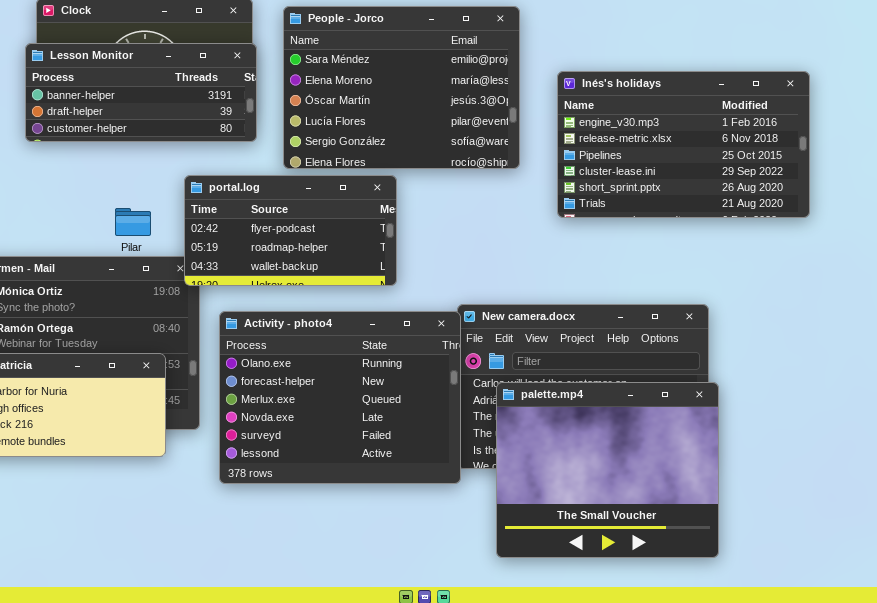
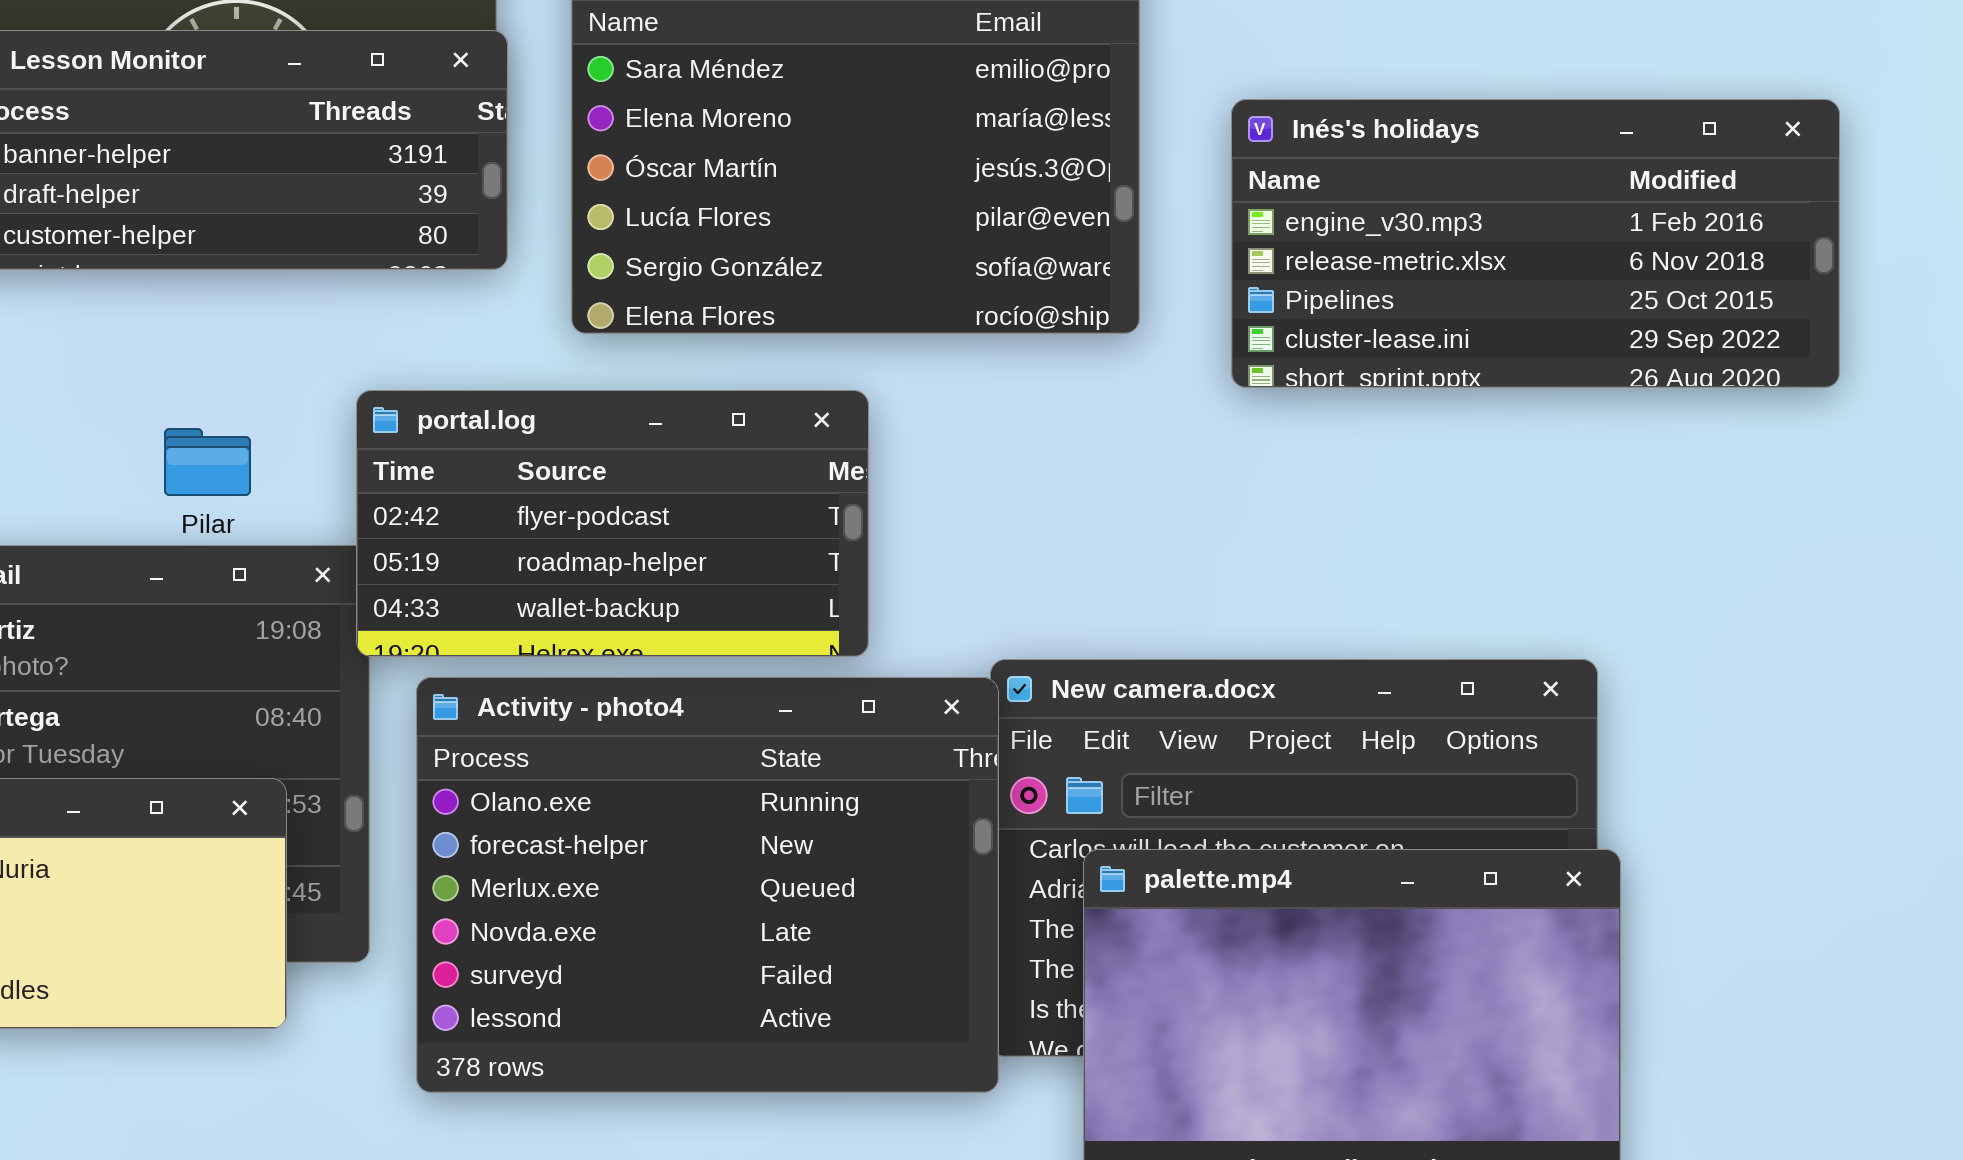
Inés's holidays: [557,71,810,218] -> [1231,99,1840,388], resized
portal.log: [184,175,397,286] -> [356,390,869,657], moved

